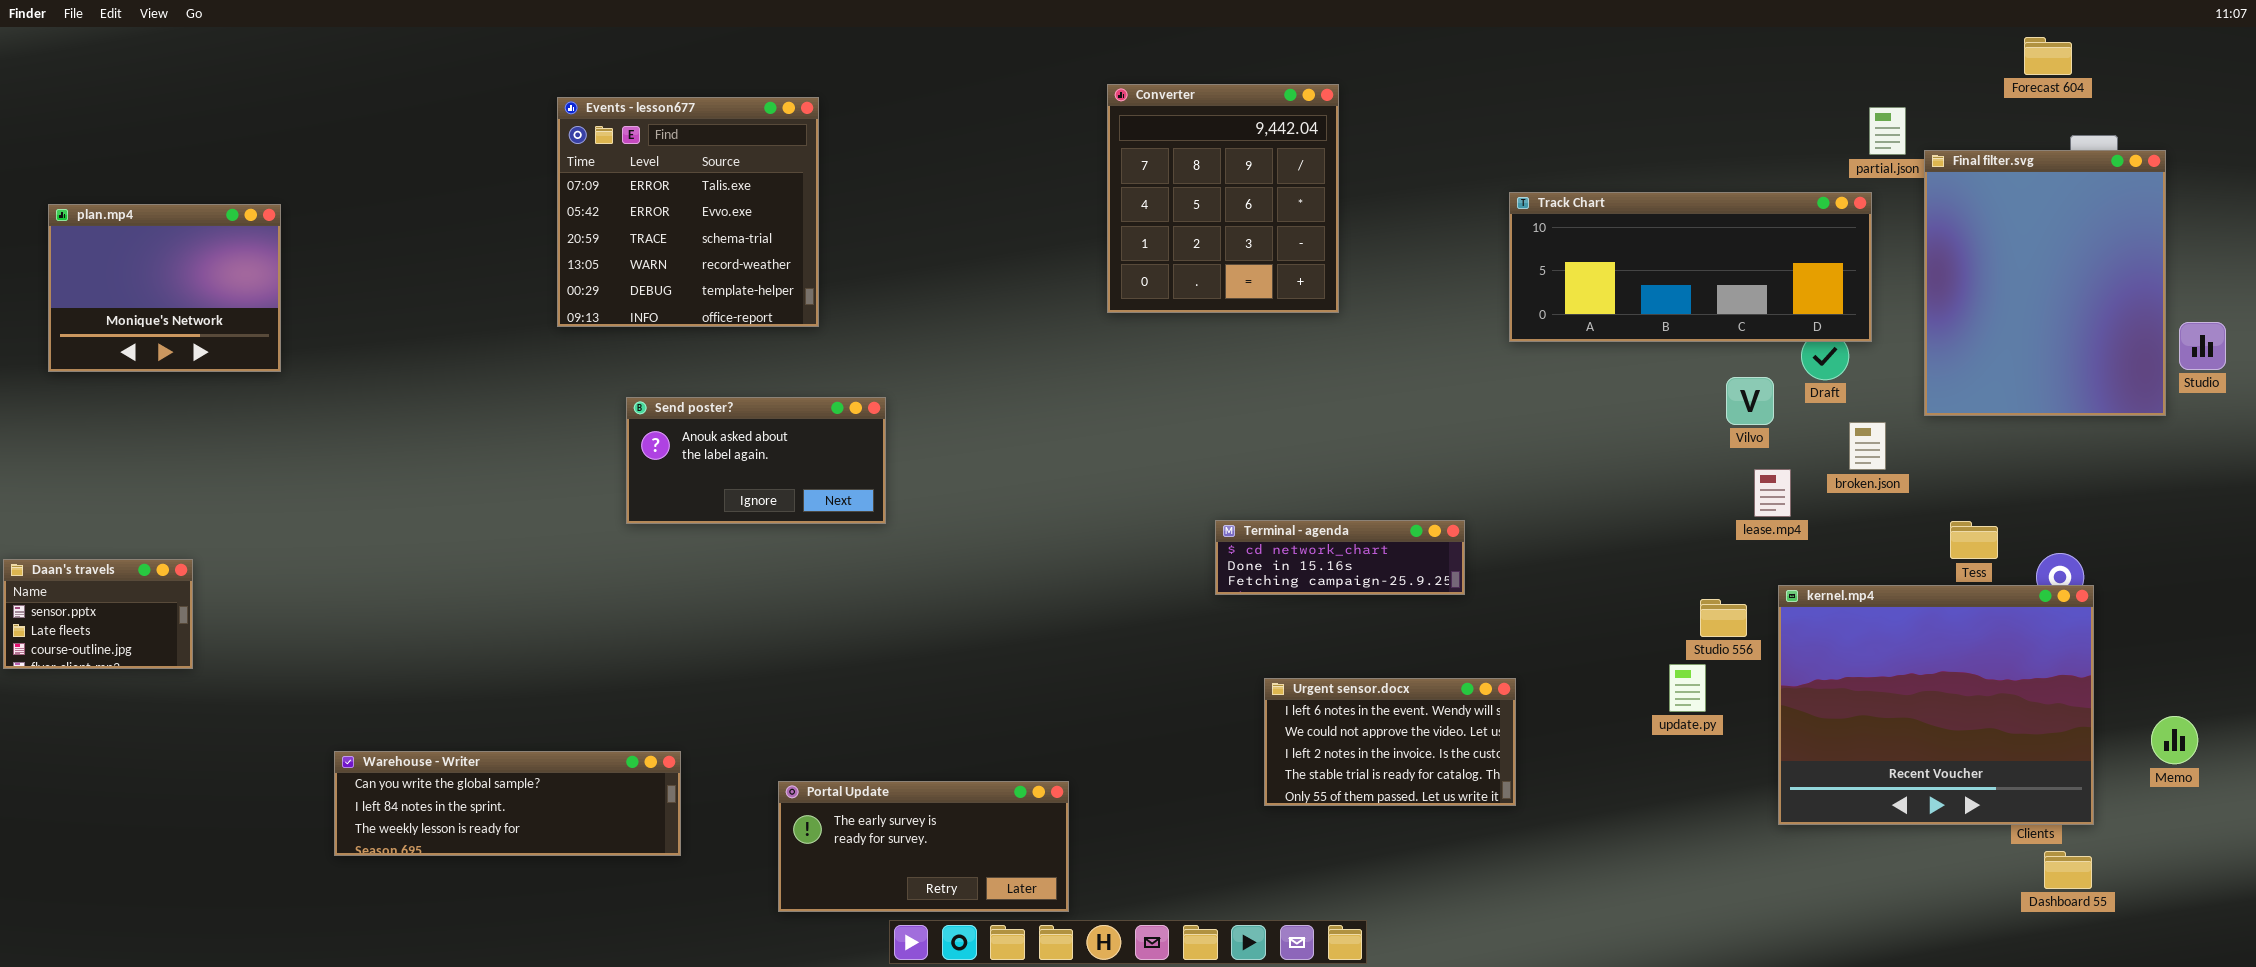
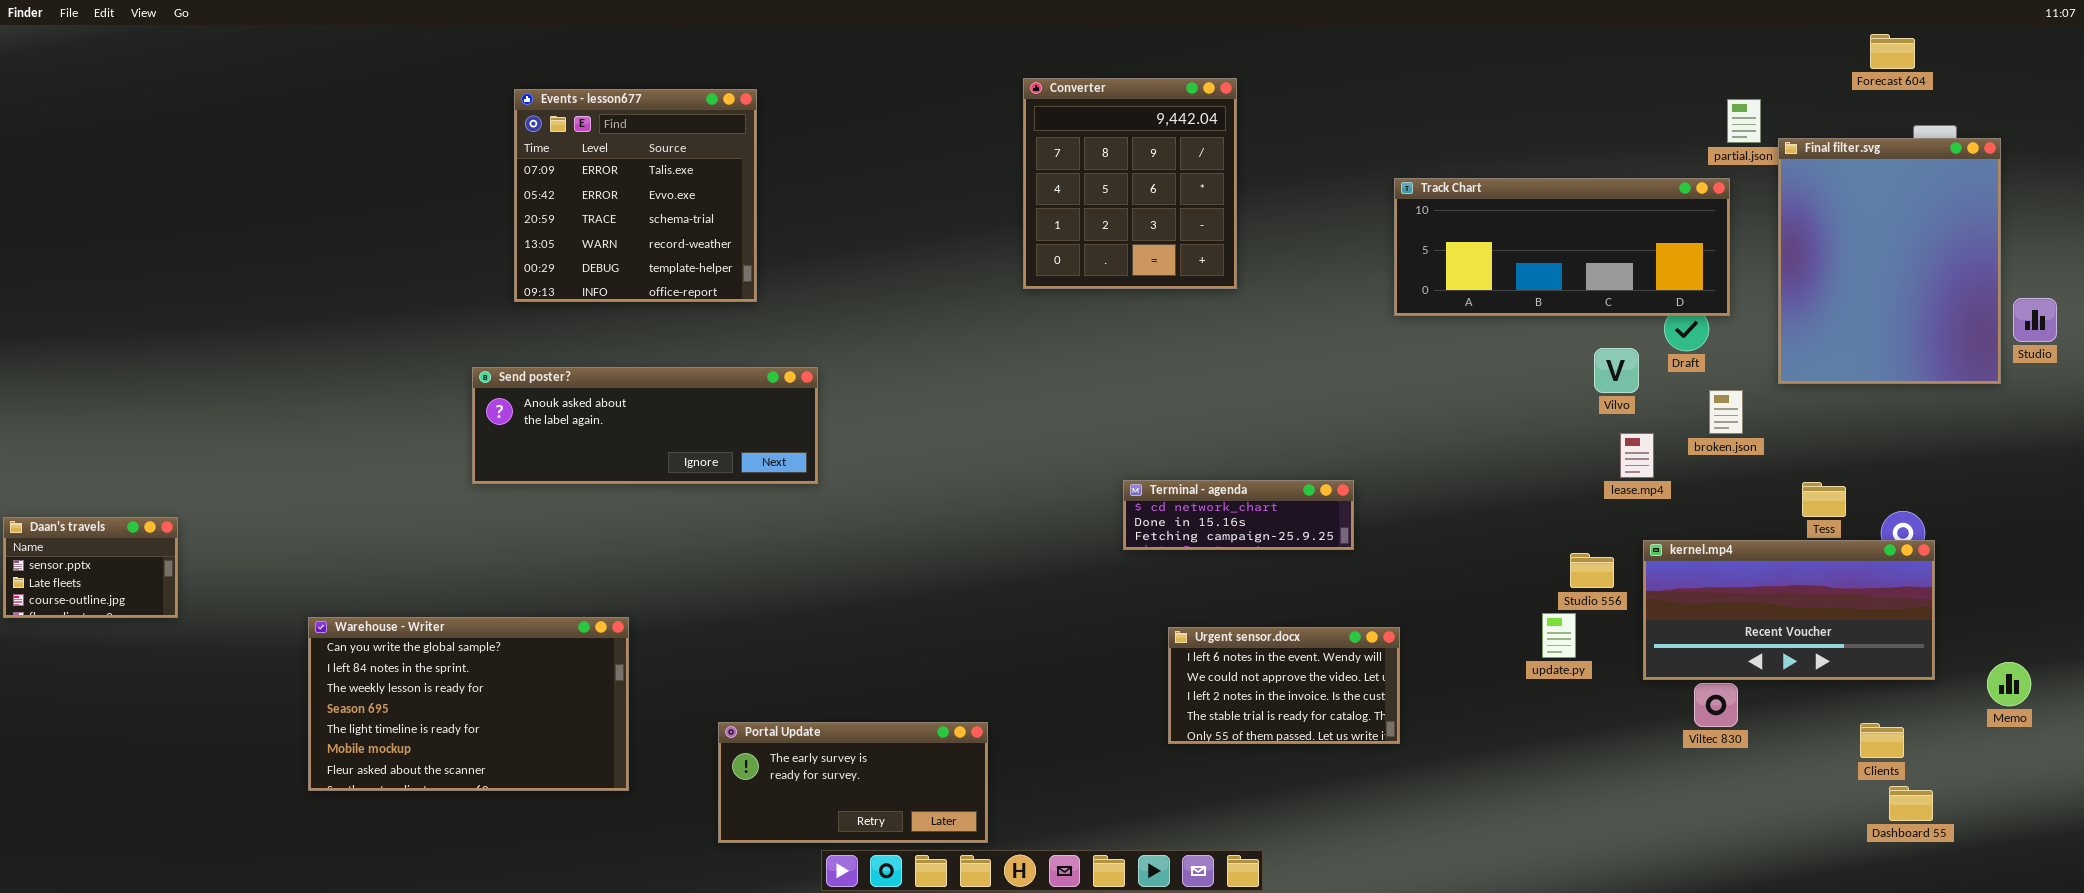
plan.mp4: [48,204,281,372] -> none, closed
Send poster?: [626,397,886,524] -> [472,367,818,484], resized
kernel.mp4: [1778,585,2094,825] -> [1643,540,1935,680], resized
Warehouse - Writer: [334,751,681,856] -> [308,617,629,791], resized

